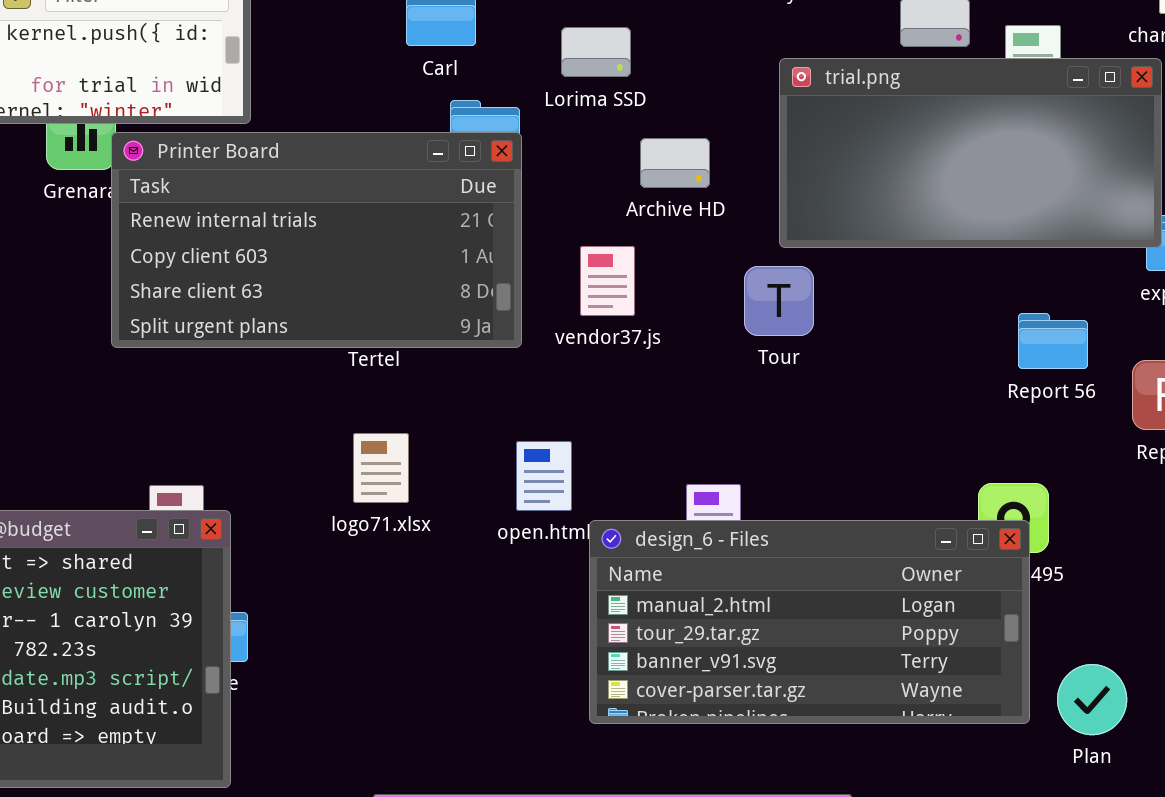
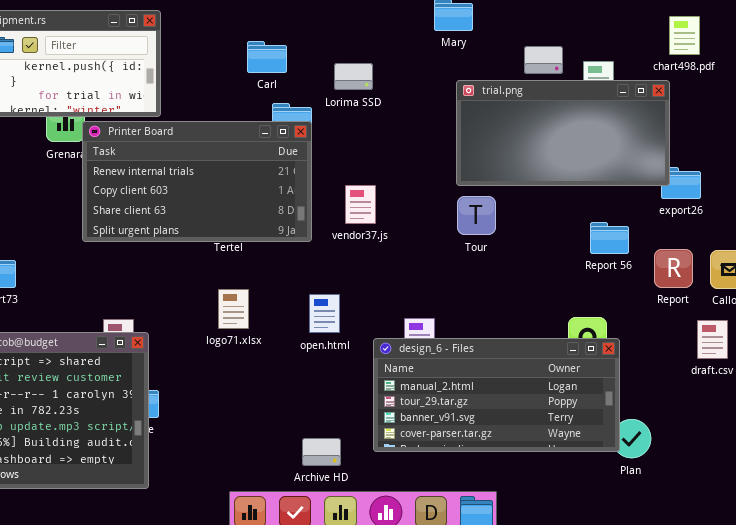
Archive HD: [640,138,710,188] -> [302,438,341,466], moved
Tour: [744,266,814,336] -> [457,196,496,235], moved
design_6 - Files: [589,520,1030,724] -> [373,338,620,452], moved

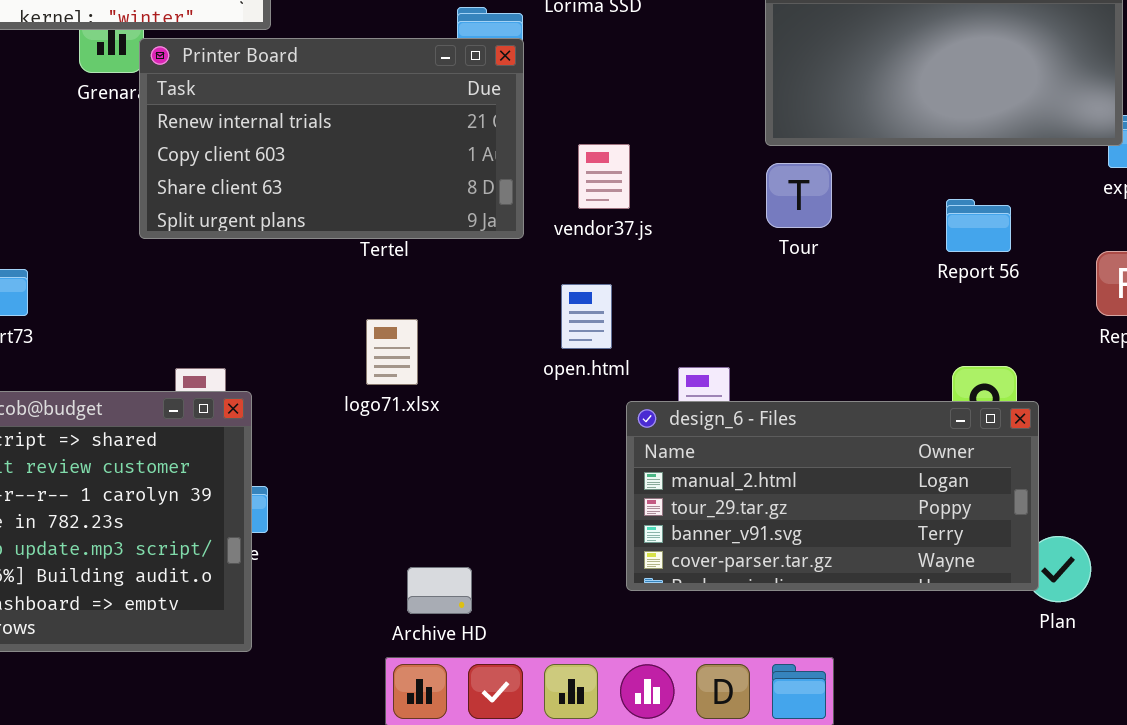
Report 56: [590,222,629,254] -> [946,199,1011,252], moved
open.html: [309,294,340,333] -> [561,284,612,349], moved
Archive HD: [302,438,341,466] -> [407,567,472,614], moved

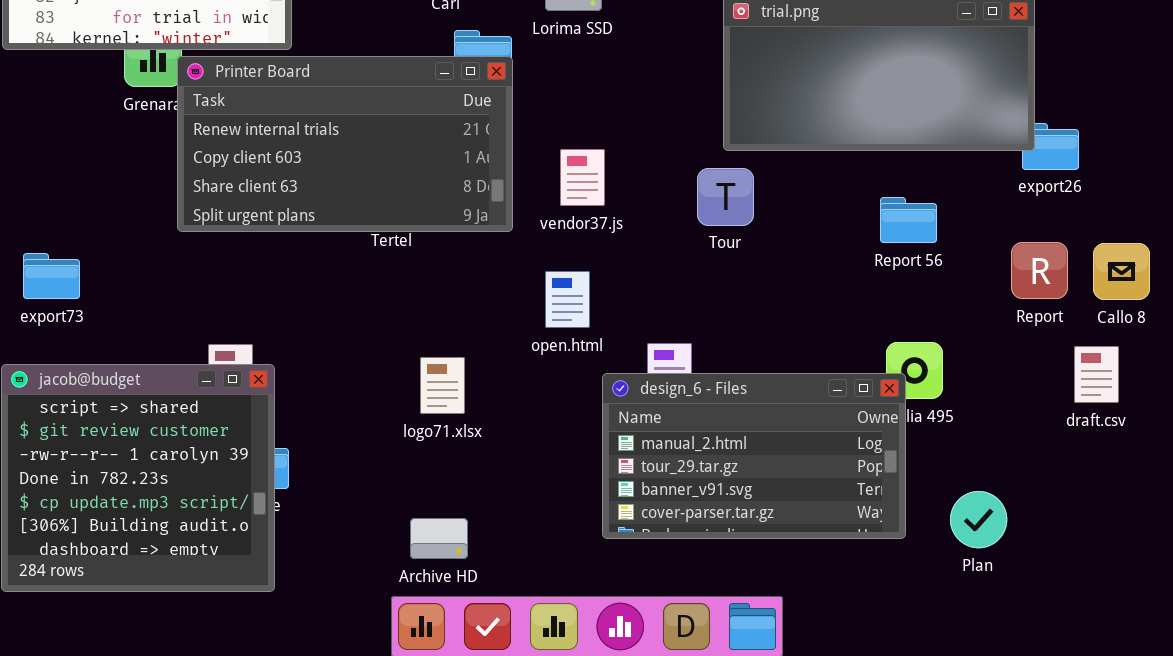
Tour: [766,163,832,228] -> [697,168,754,226], moved
logo71.xlsx: [366,319,418,385] -> [420,357,465,414], moved
design_6 - Files: [626,401,1039,591] -> [602,373,906,539], resized

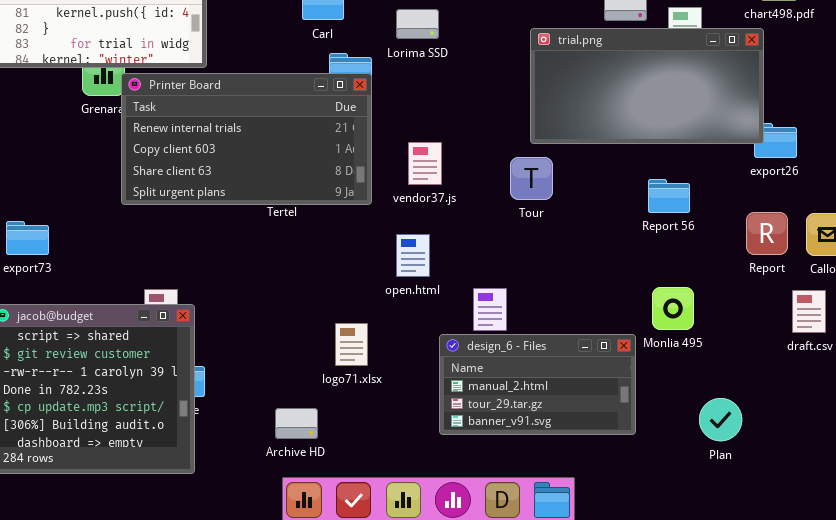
logo71.xlsx: [420,357,465,414] -> [335,323,368,366], moved
design_6 - Files: [602,373,906,539] -> [439,334,636,435], resized
Archive HD: [410,518,468,559] -> [275,408,318,439], moved

